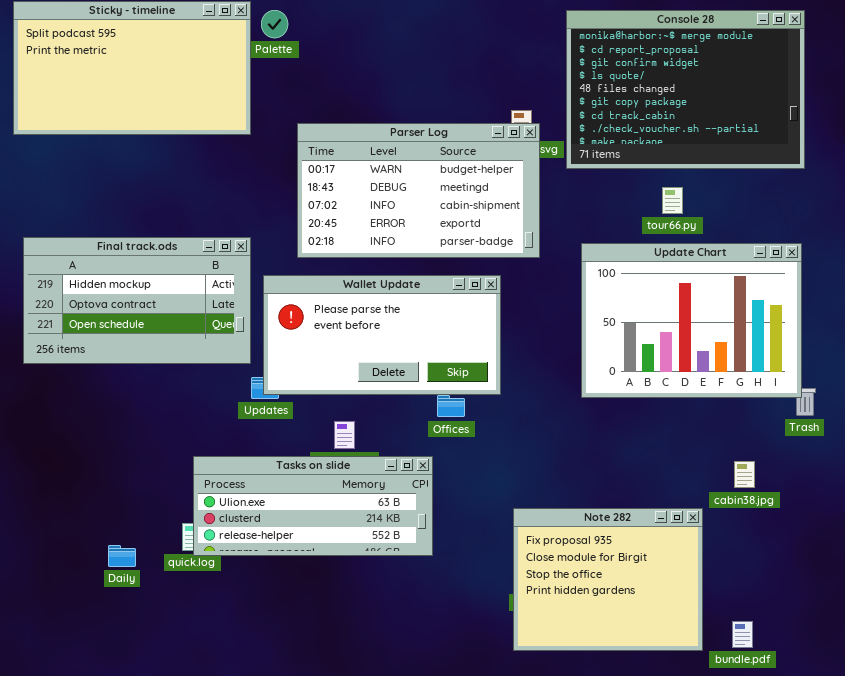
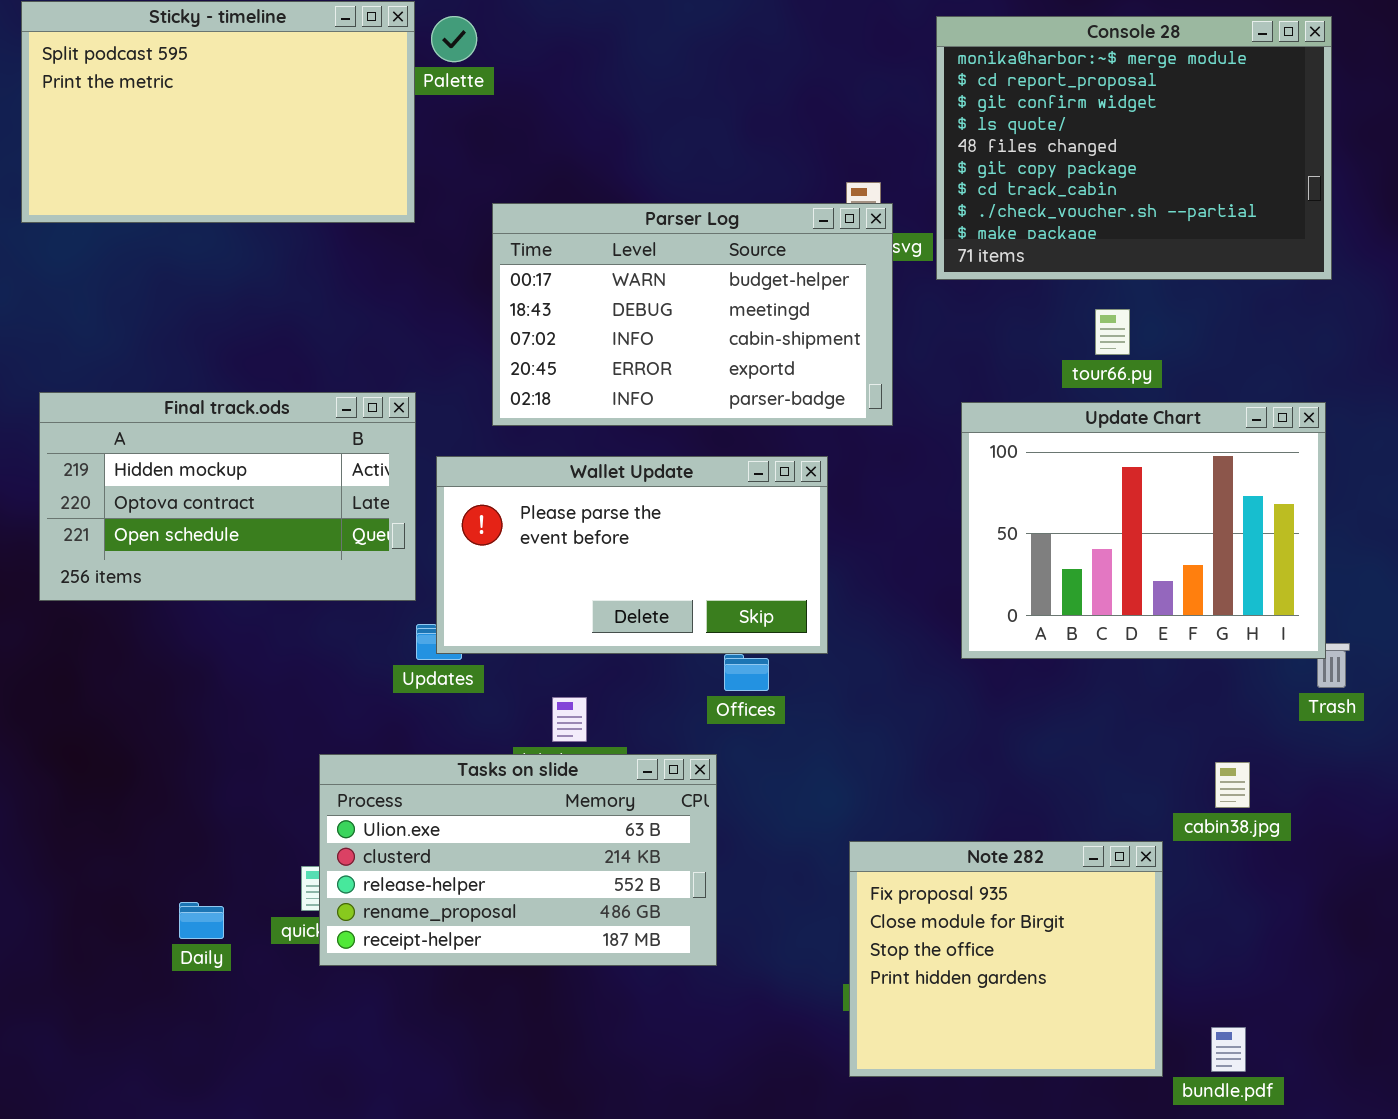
Tasks on slide: [193,456,433,556] -> [319,754,717,966], resized

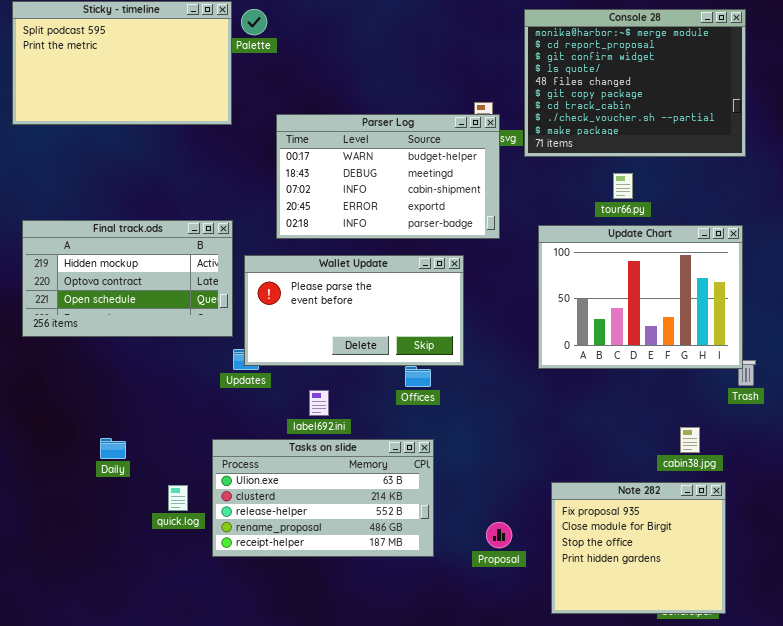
Tasks on slide: [319,754,717,966] -> [212,439,434,557], moved
Note 282: [849,841,1163,1077] -> [551,482,726,614], moved
Daily: [179,902,224,939] -> [100,438,126,459], moved

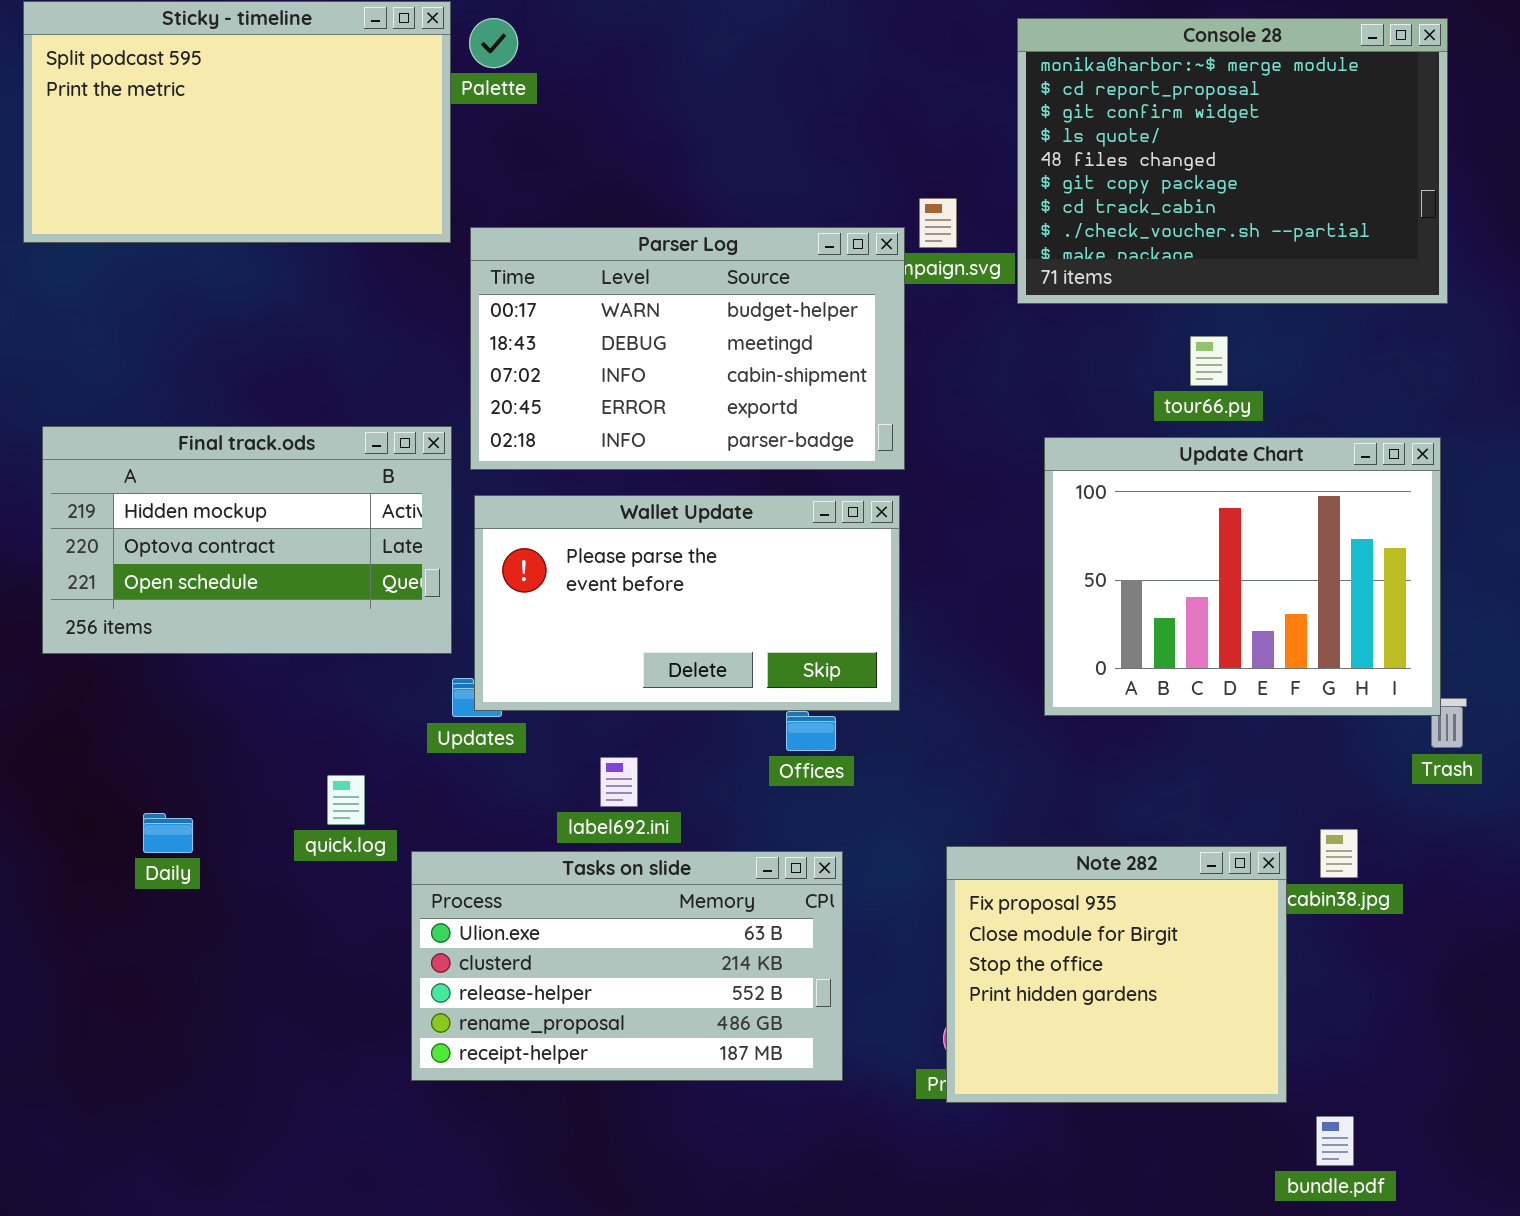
Parser Log: [276,114,500,239] -> [470,227,905,470], moved
Daily: [100,438,126,459] -> [143,813,193,853], moved
Note 282: [551,482,726,614] -> [946,846,1287,1103], moved
quick.log: [168,485,188,511] -> [327,775,365,825], moved

